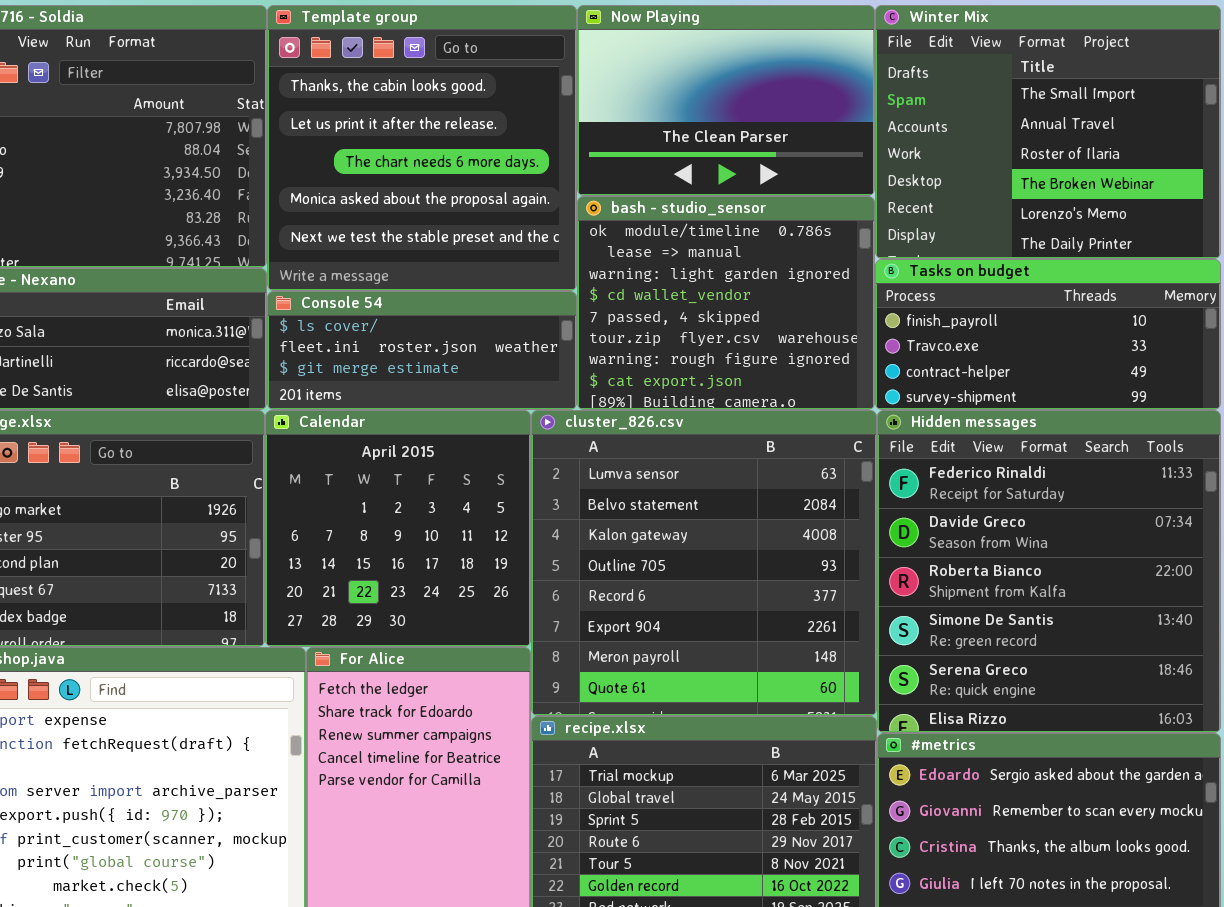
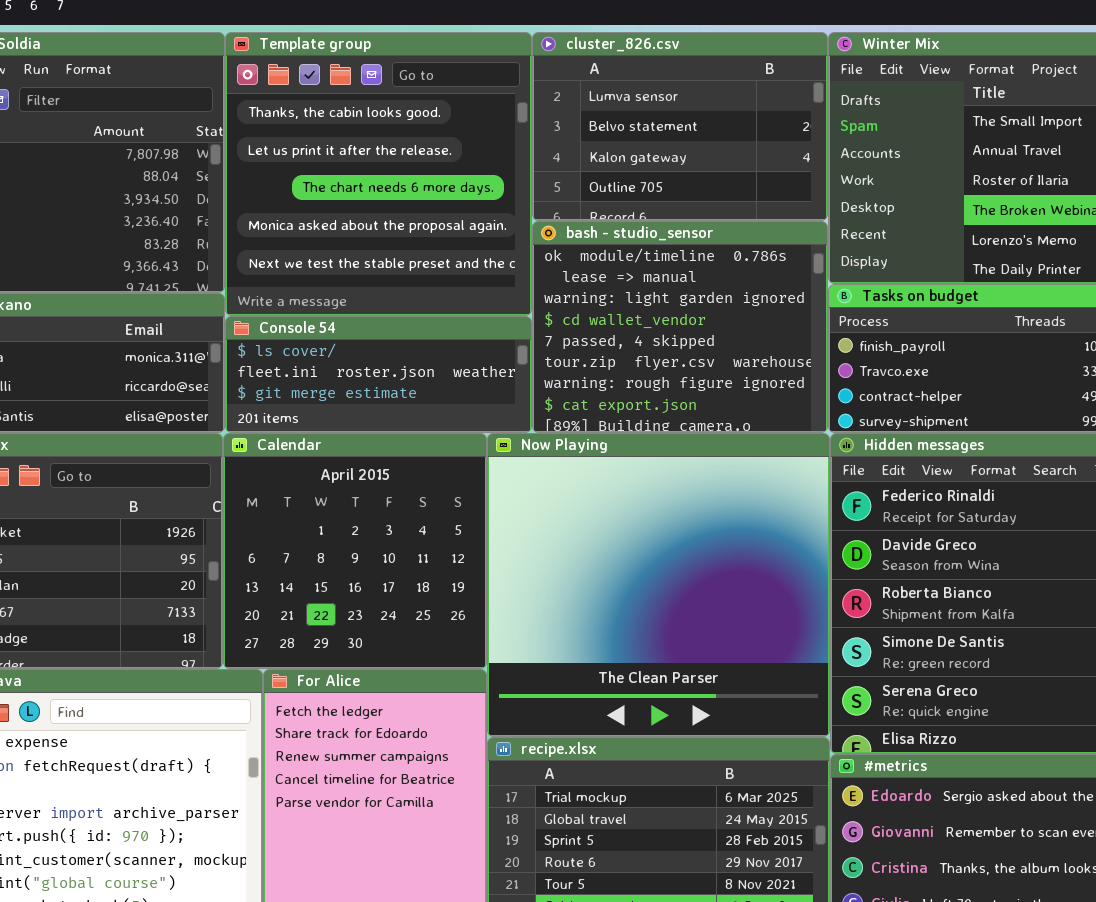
Now Playing: [577,5,875,196] -> [487,433,830,737], moved, resized
cluster_826.csv: [531,410,877,716] -> [532,32,828,221], moved, resized

